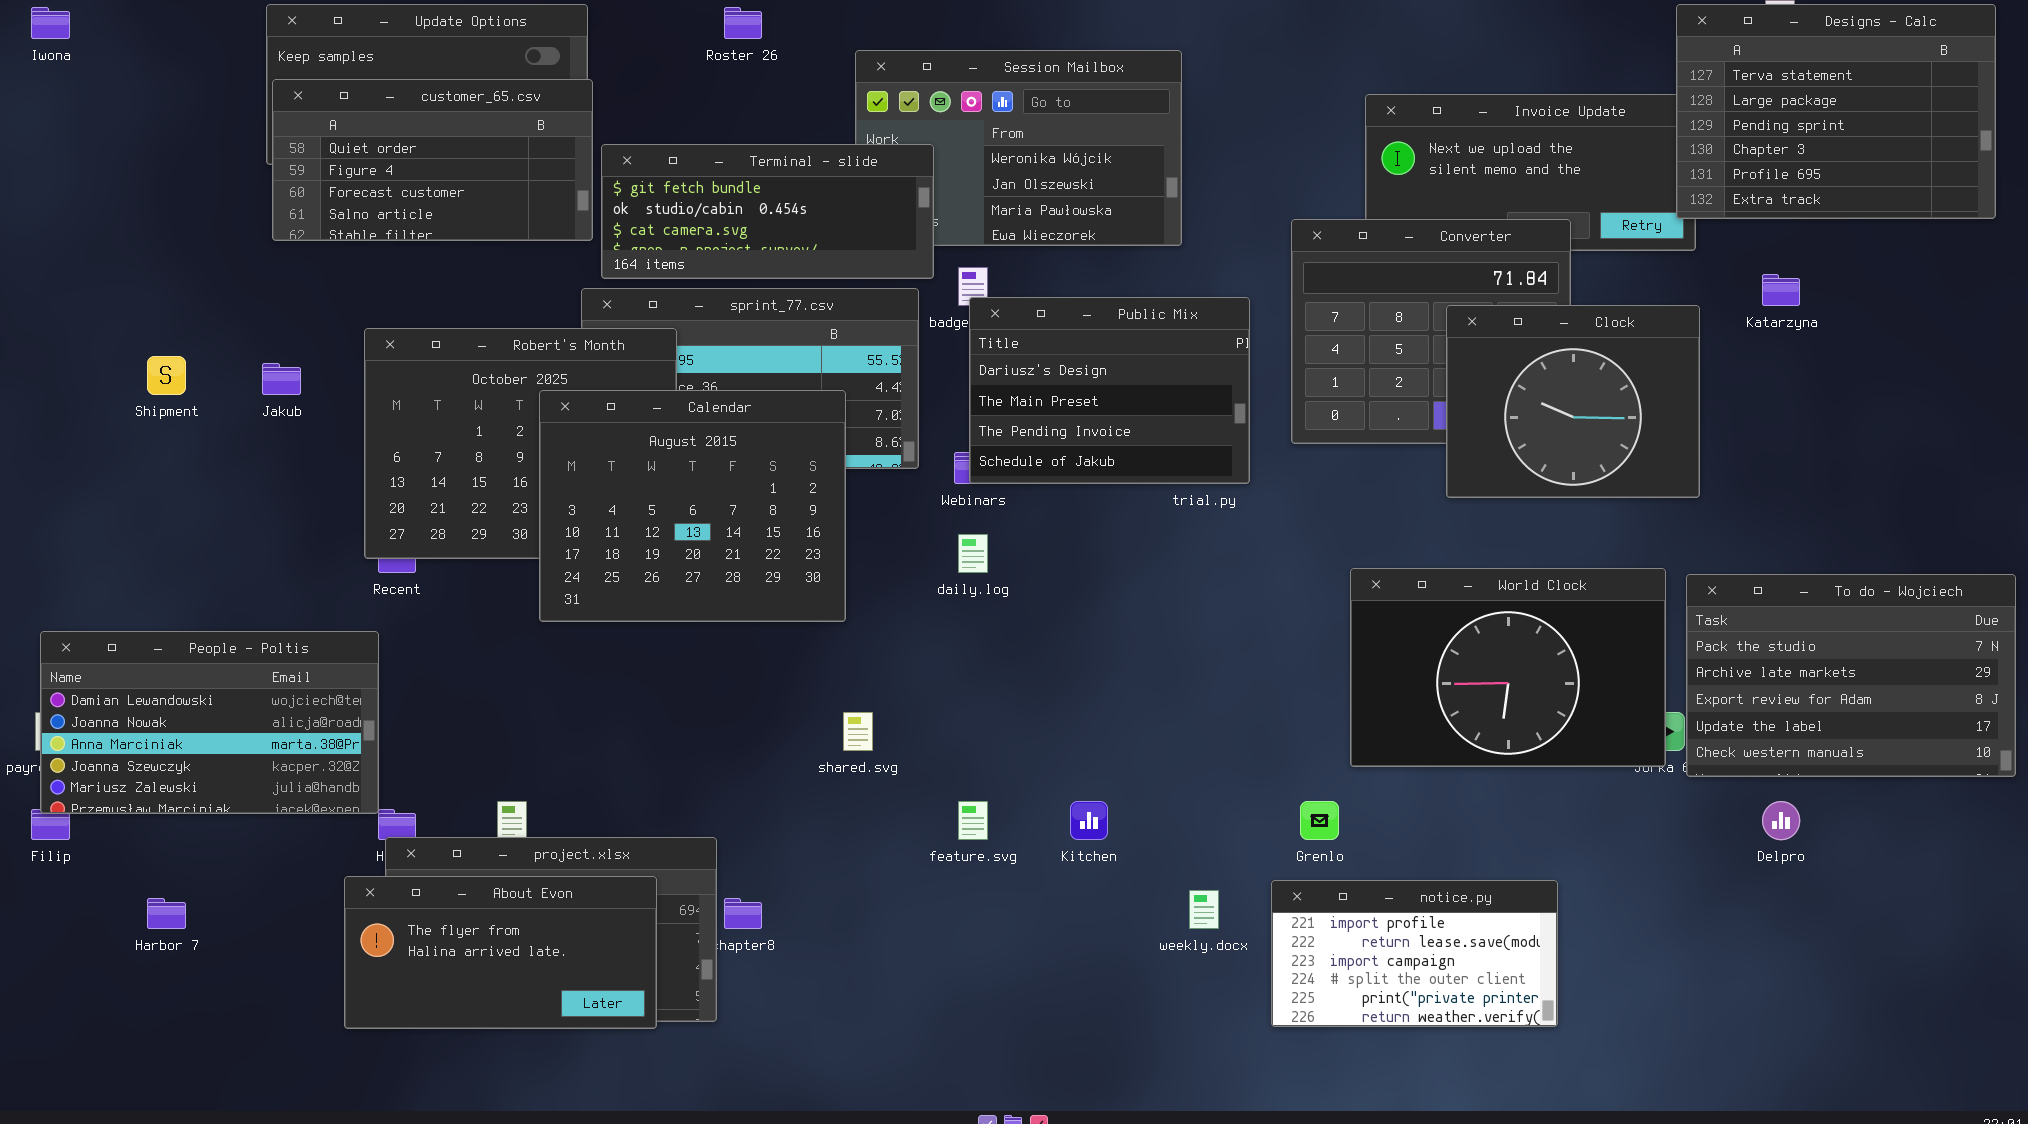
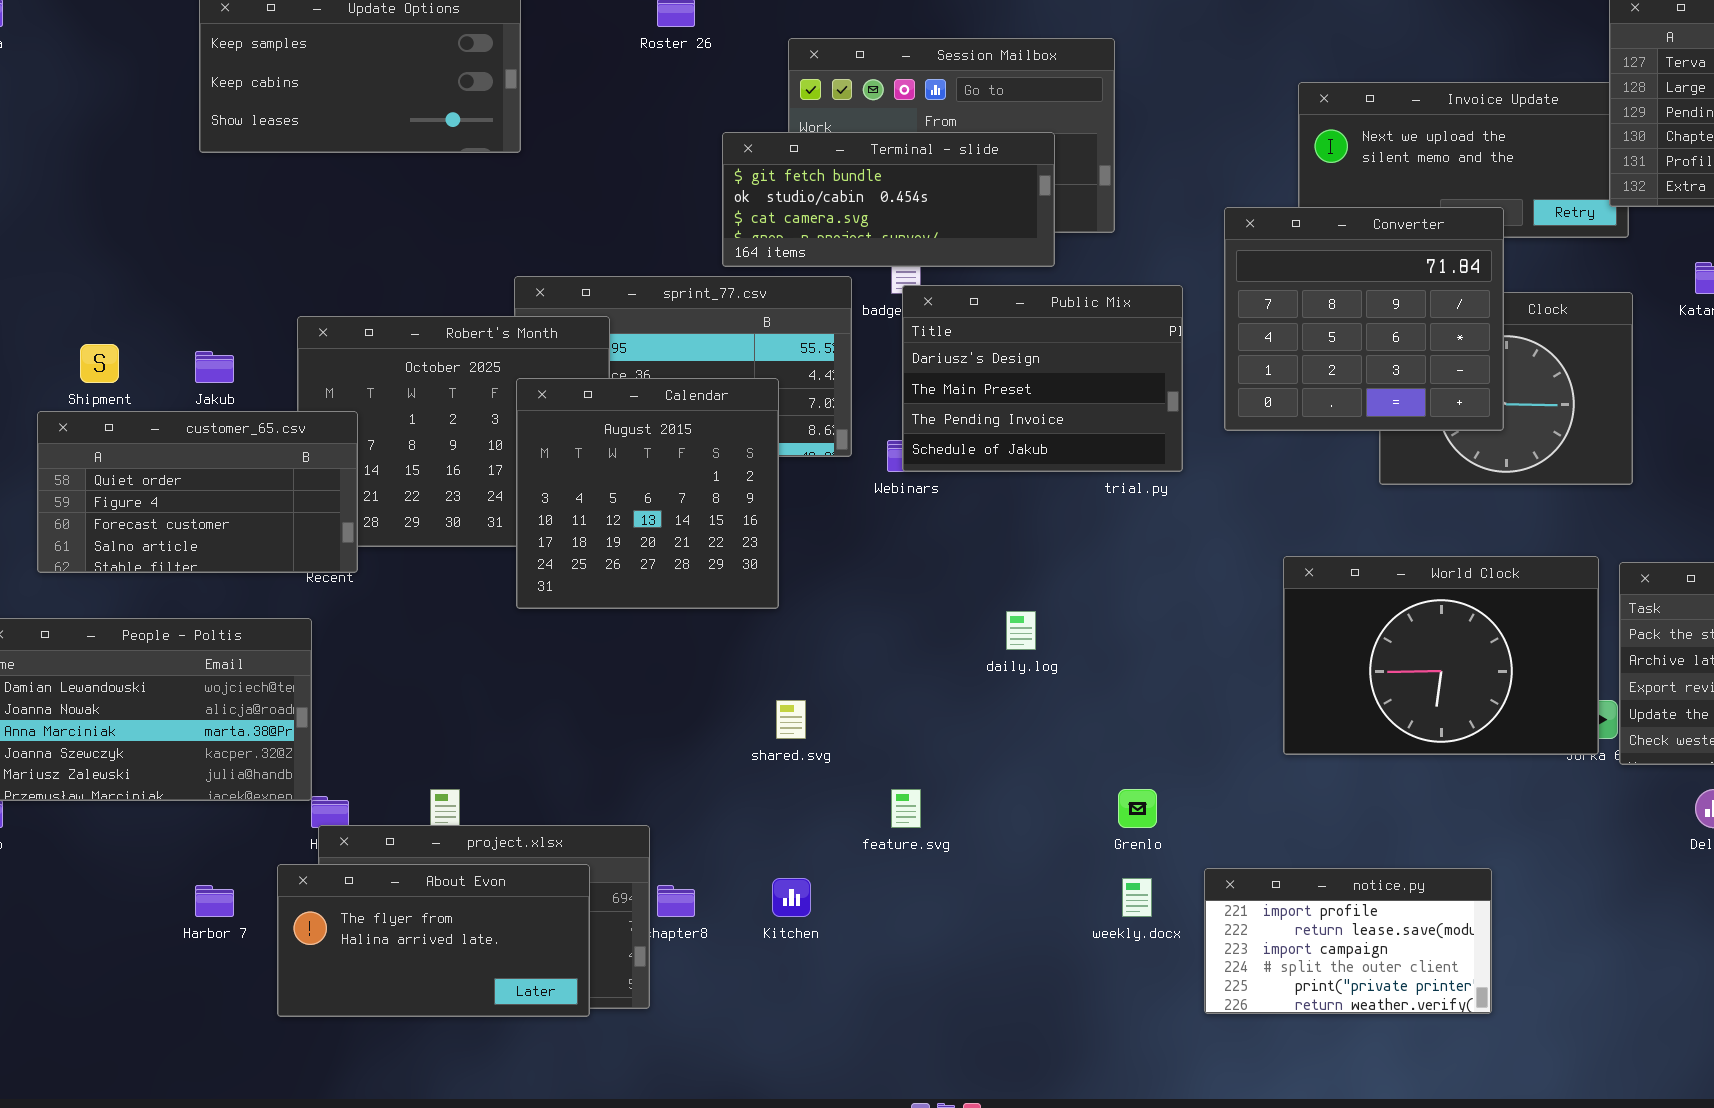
customer_65.csv: [272,79,593,241] -> [37,411,358,573], moved
Terminal - slide: [601,144,934,279] -> [722,132,1055,267], moved
Converter: [1291,219,1571,444] -> [1224,207,1504,431], raised
Calendar: [539,390,846,622] -> [516,378,779,609], resized
daily.log: [958,534,988,573] -> [1006,611,1036,650], moved
Kitchen: [1070,801,1108,840] -> [772,878,811,917], moved
Grenlo: [1300,801,1339,840] -> [1118,789,1157,828], moved
Harbor 7: [147,898,186,929] -> [195,885,234,917], moved

